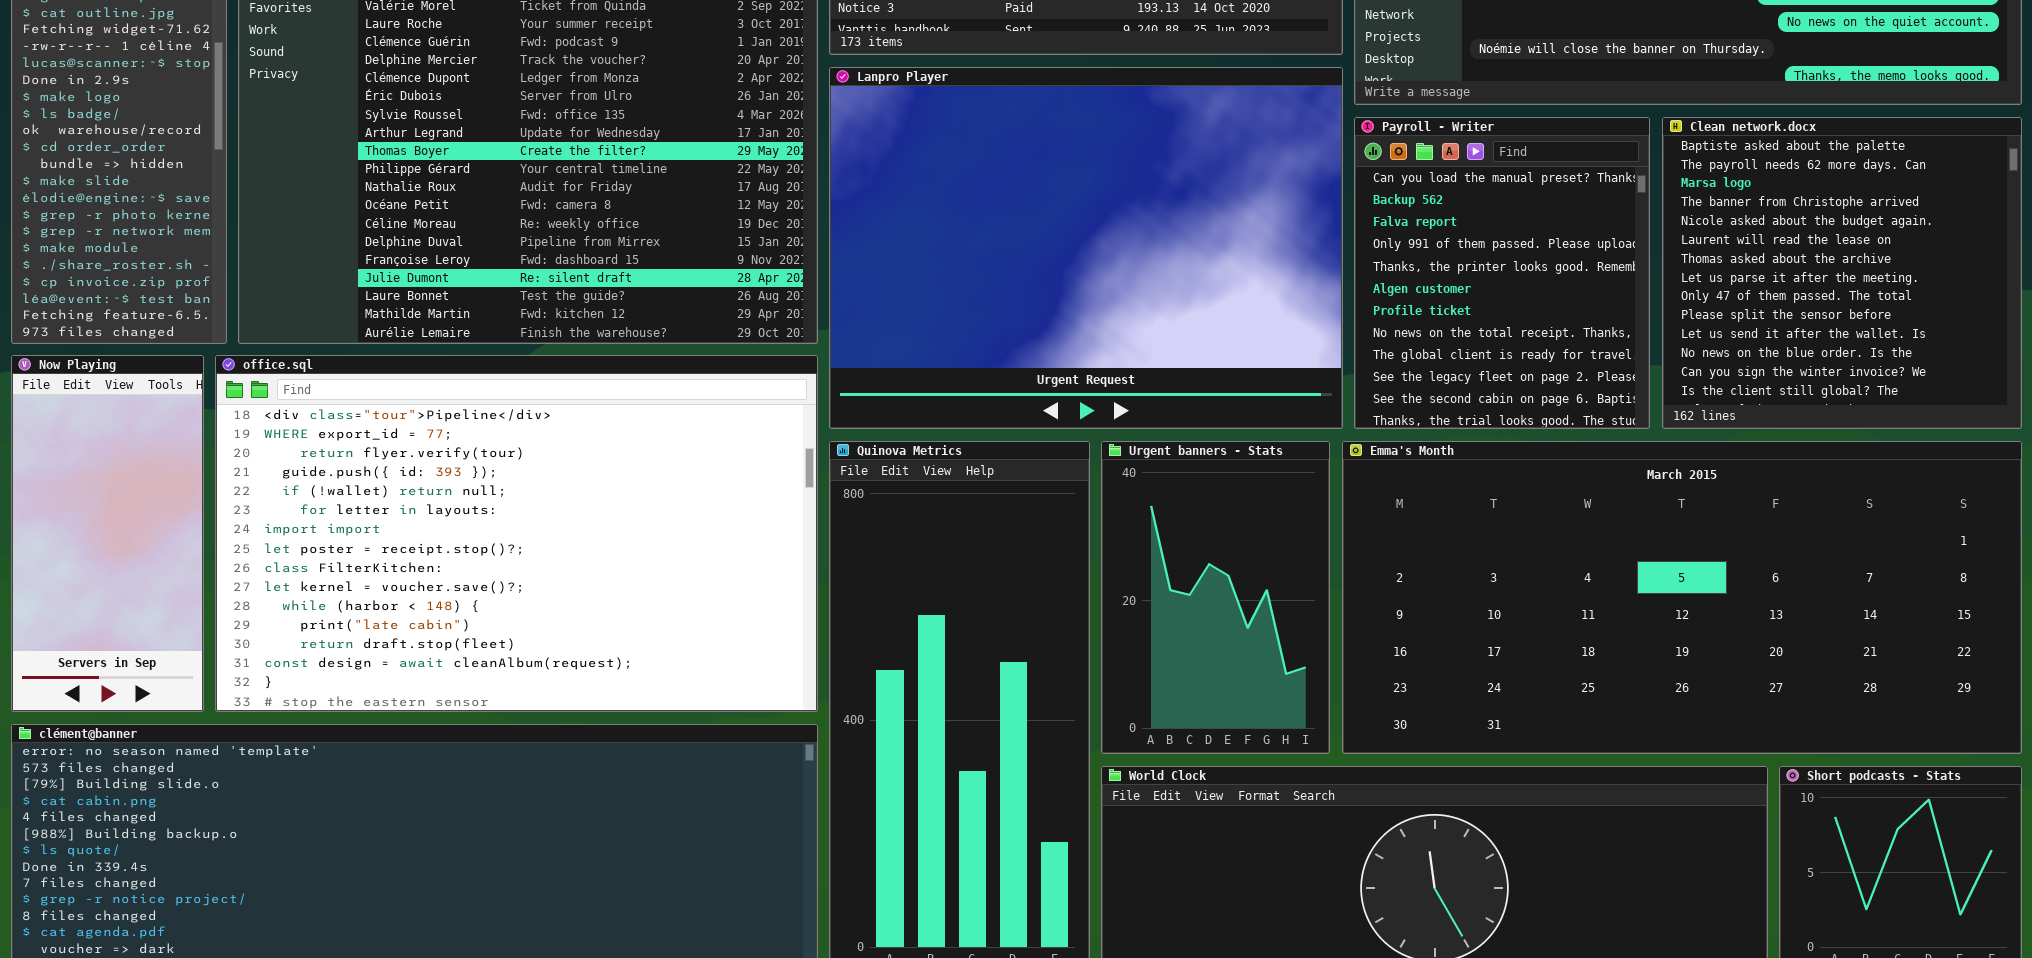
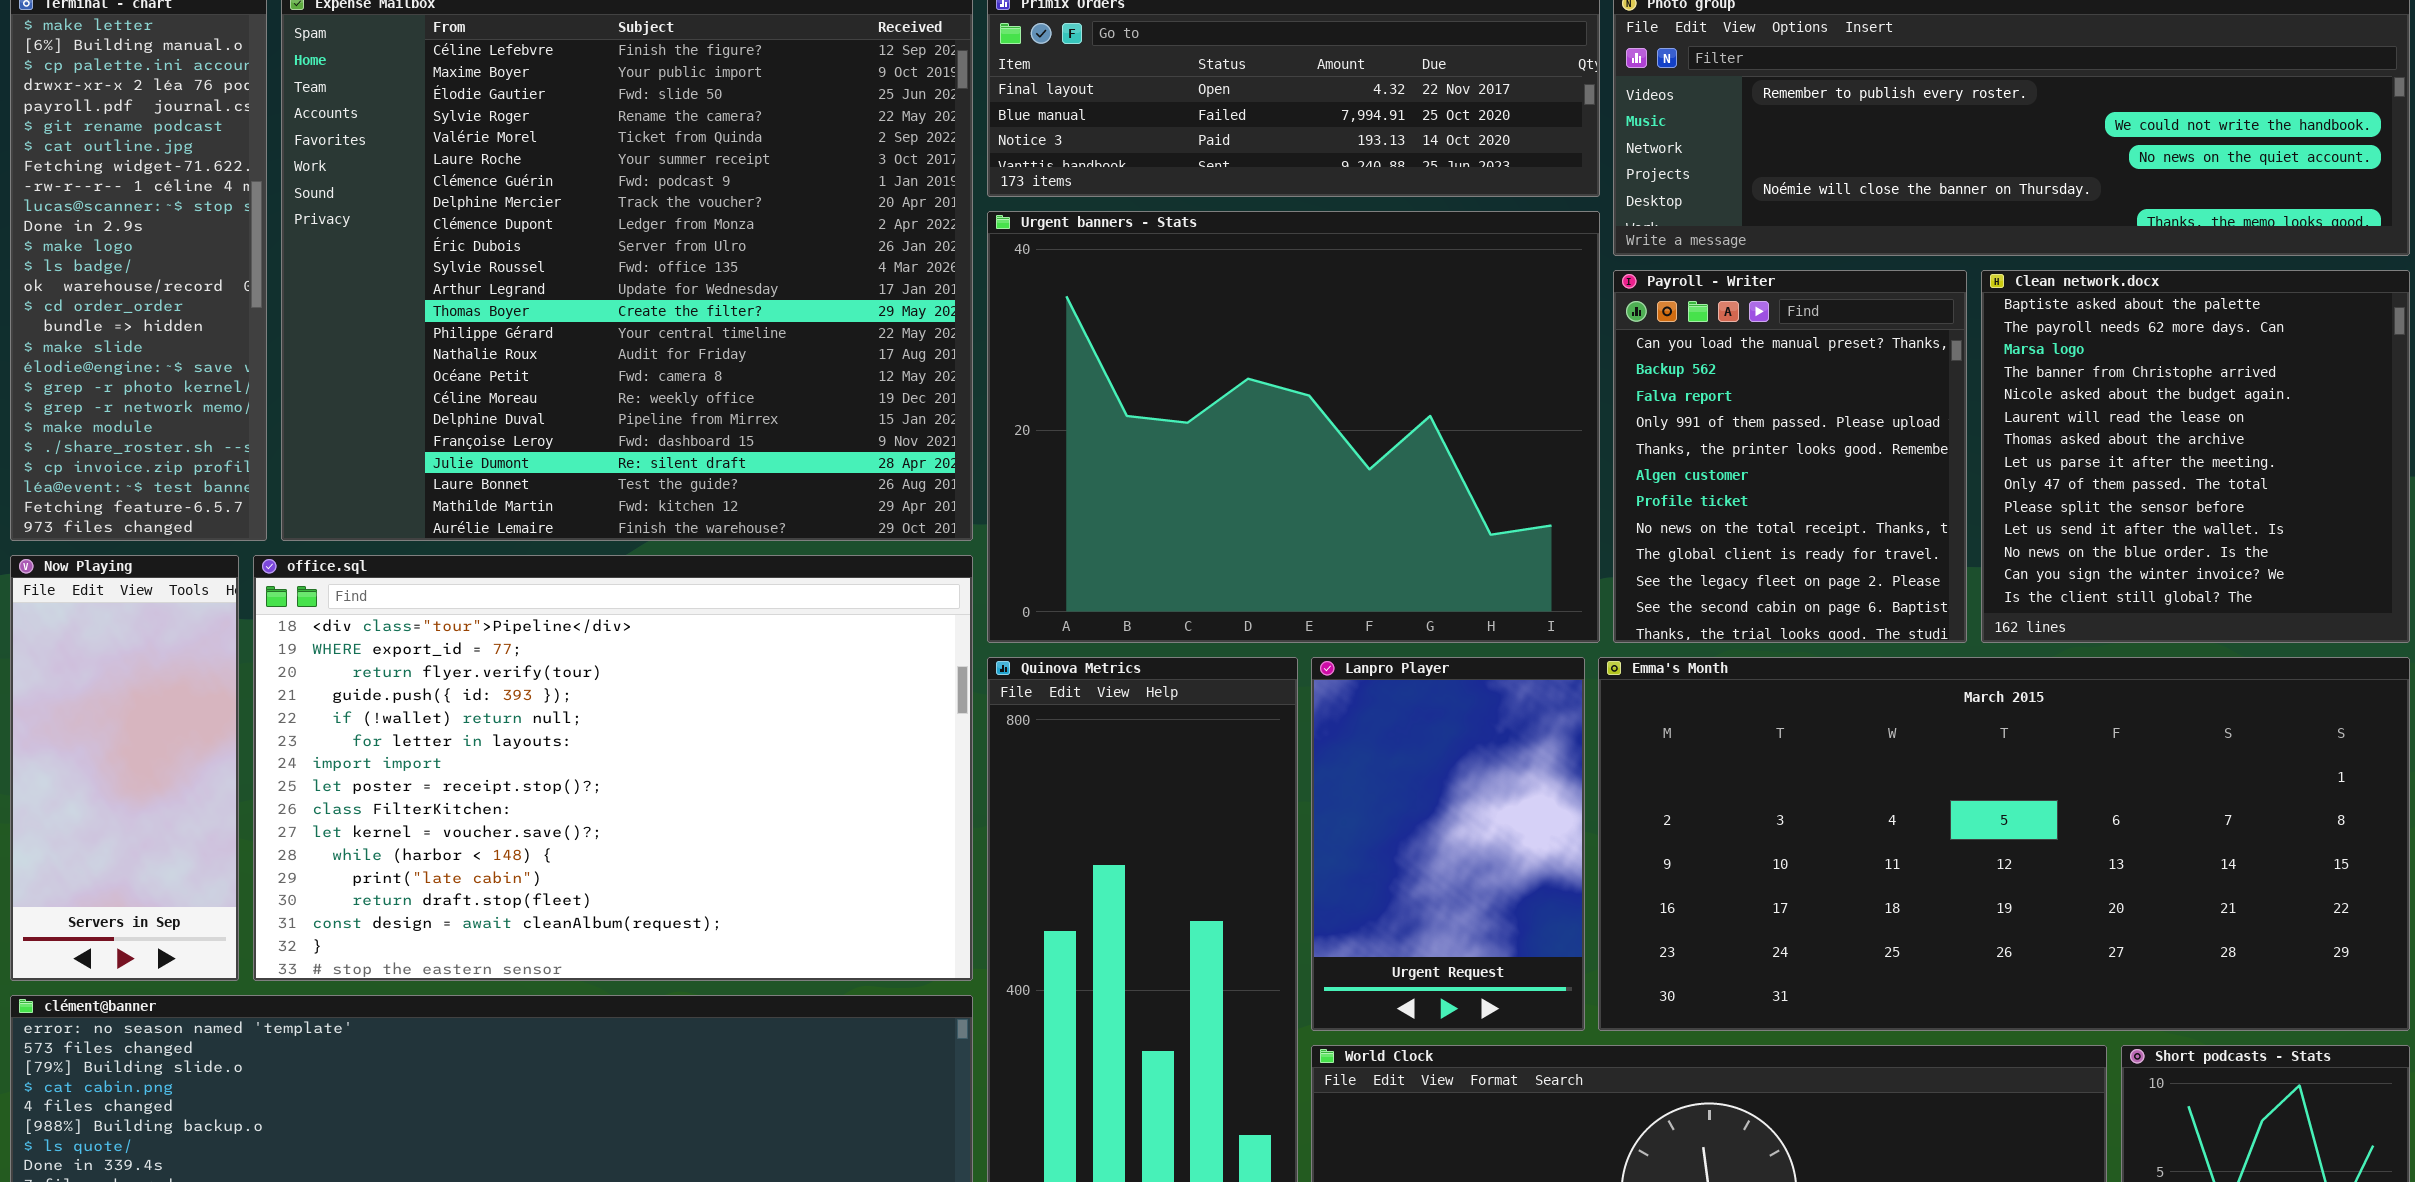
Lanpro Player: [829,67,1343,429] -> [1311,657,1585,1031], moved, resized
Urgent banners - Stats: [1101,441,1330,754] -> [987,211,1600,643], moved, resized

